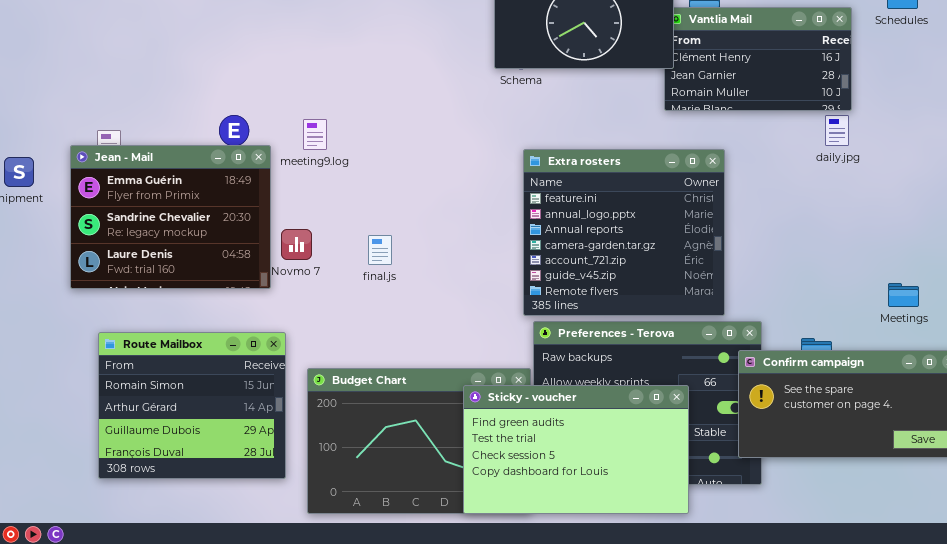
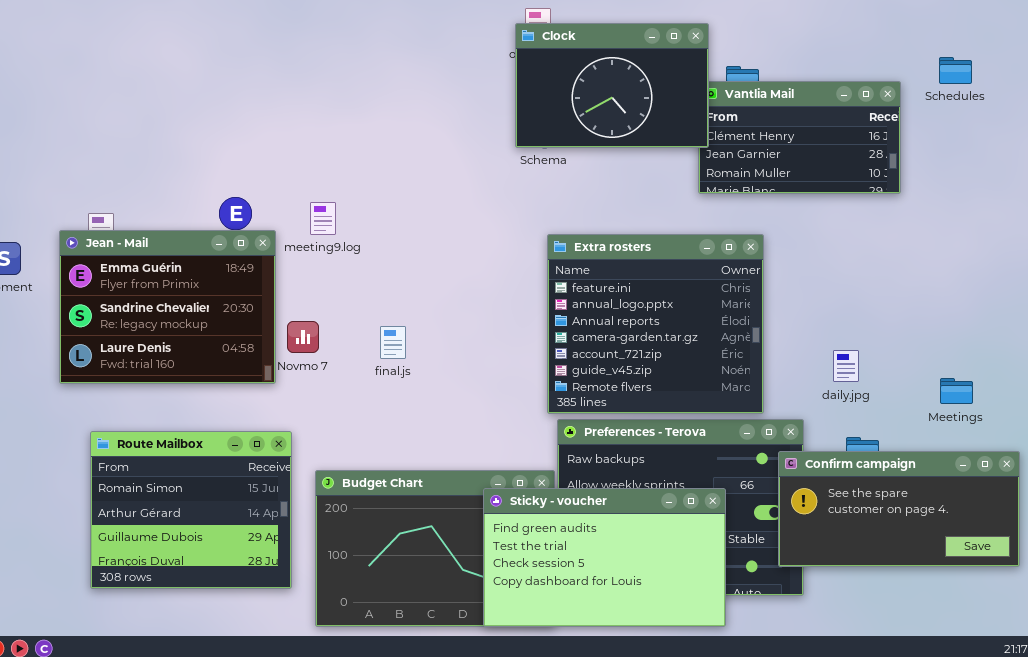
daily.jpg: [825,115,849,146] -> [833,350,859,382], moved

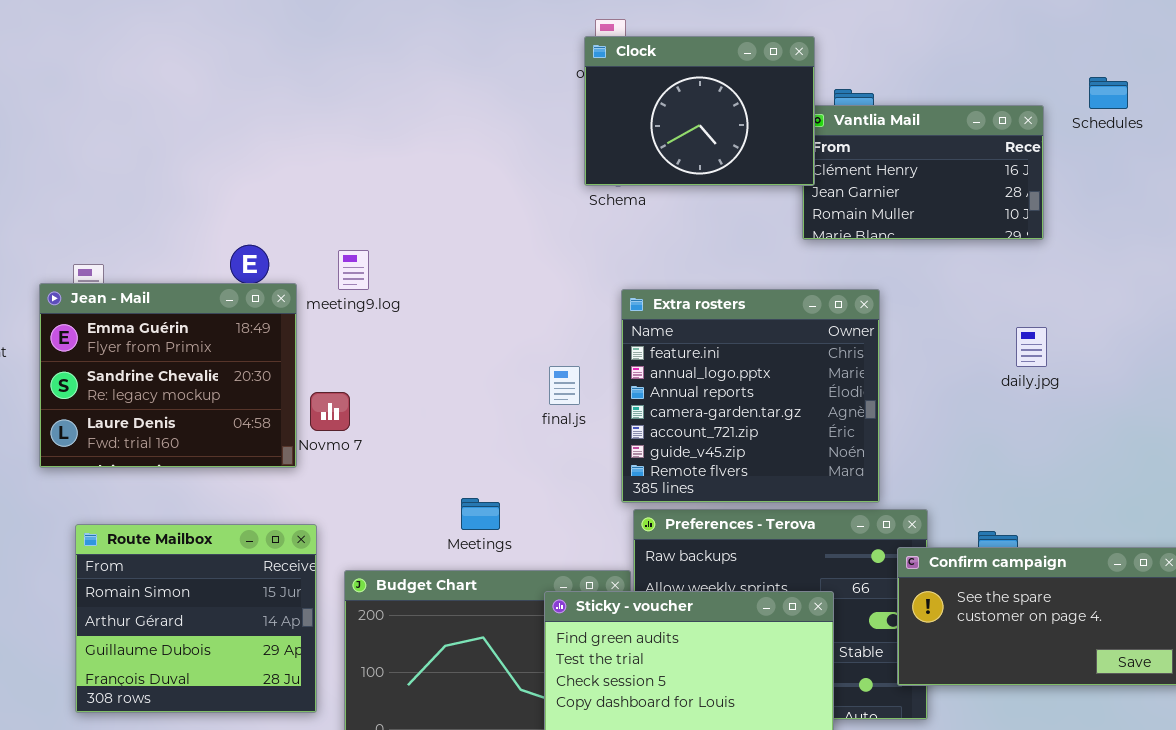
final.js: [380,326,406,359] -> [549,366,580,405], moved
daily.jpg: [833,350,859,382] -> [1016,327,1047,367], moved
Meetings: [940,378,973,404] -> [461,498,500,530], moved

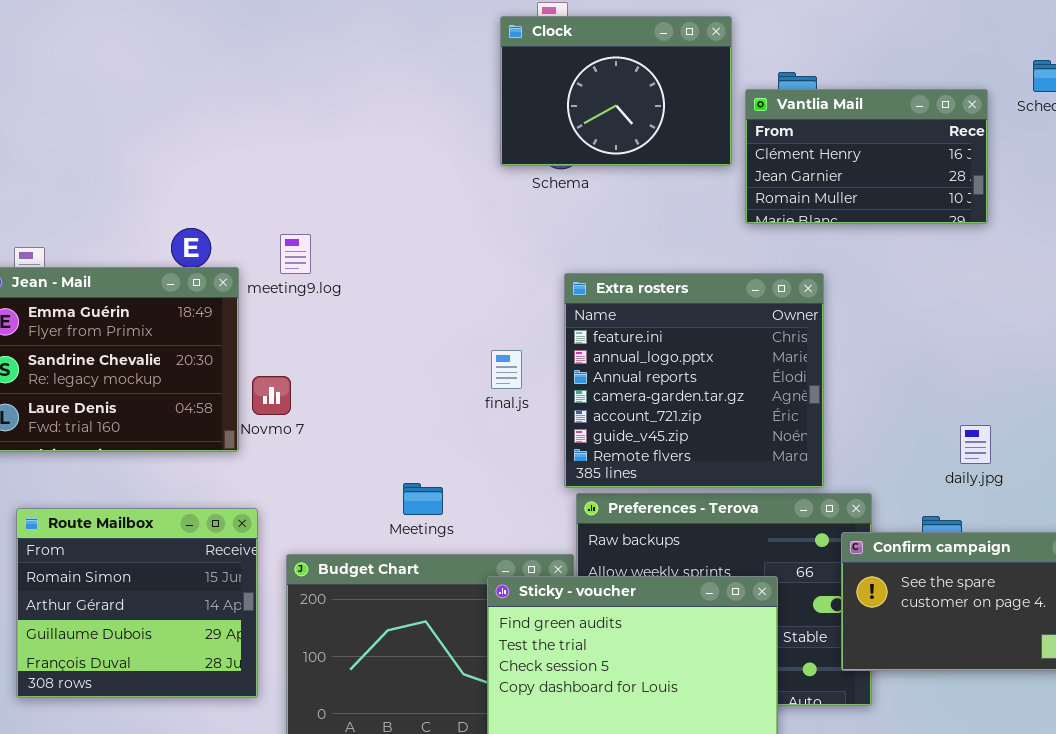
Clock: [584,36,815,186] -> [500,16,732,166], moved
daily.jpg: [1016,327,1047,367] -> [960,425,991,464], moved

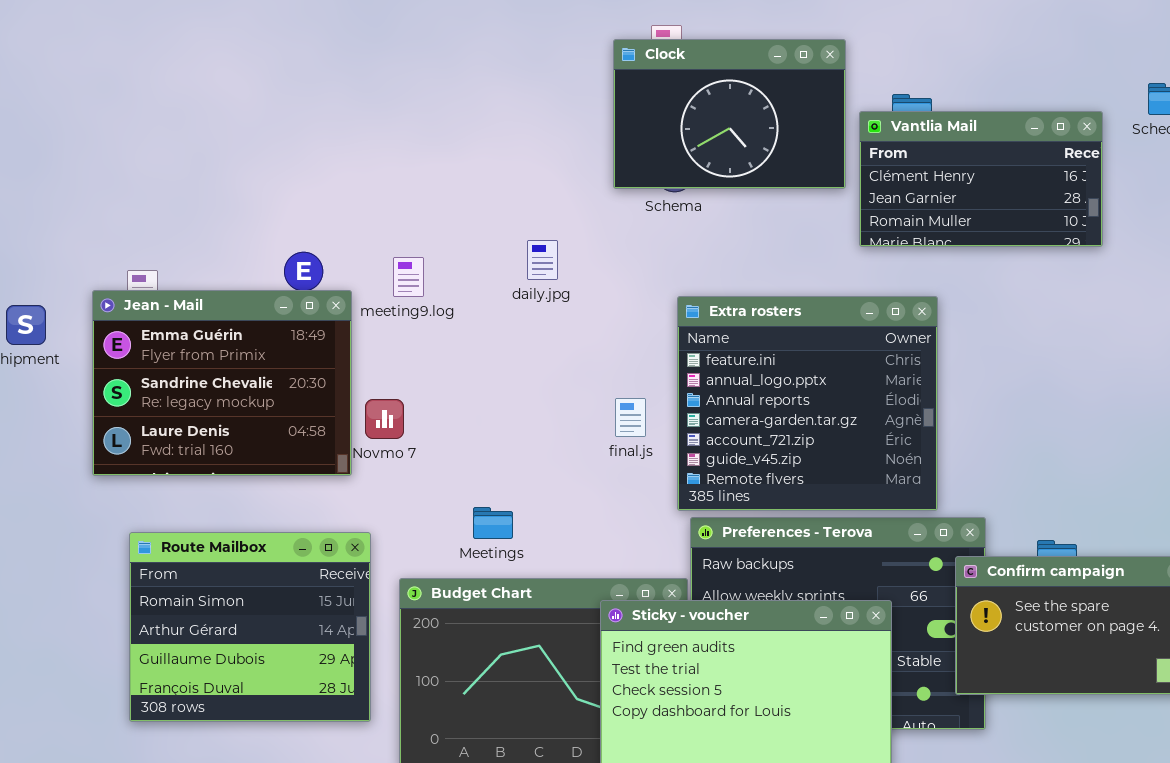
final.js: [491,350,522,389] -> [615,398,646,437], moved
daily.jpg: [960,425,991,464] -> [527,240,558,280], moved
Meetings: [403,483,443,515] -> [473,507,513,539], moved

